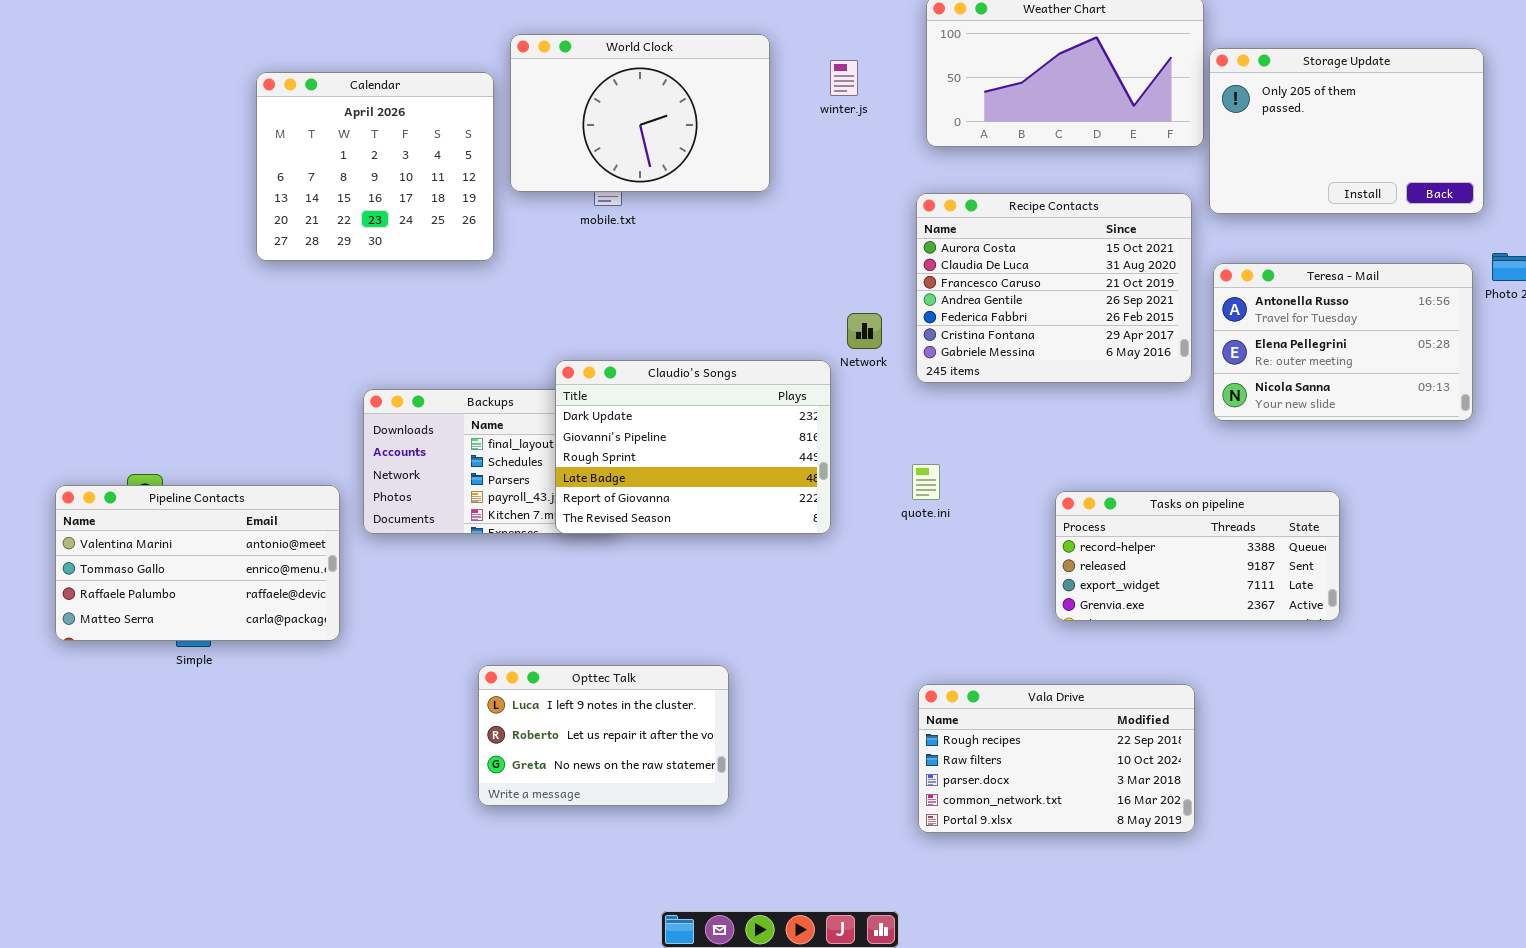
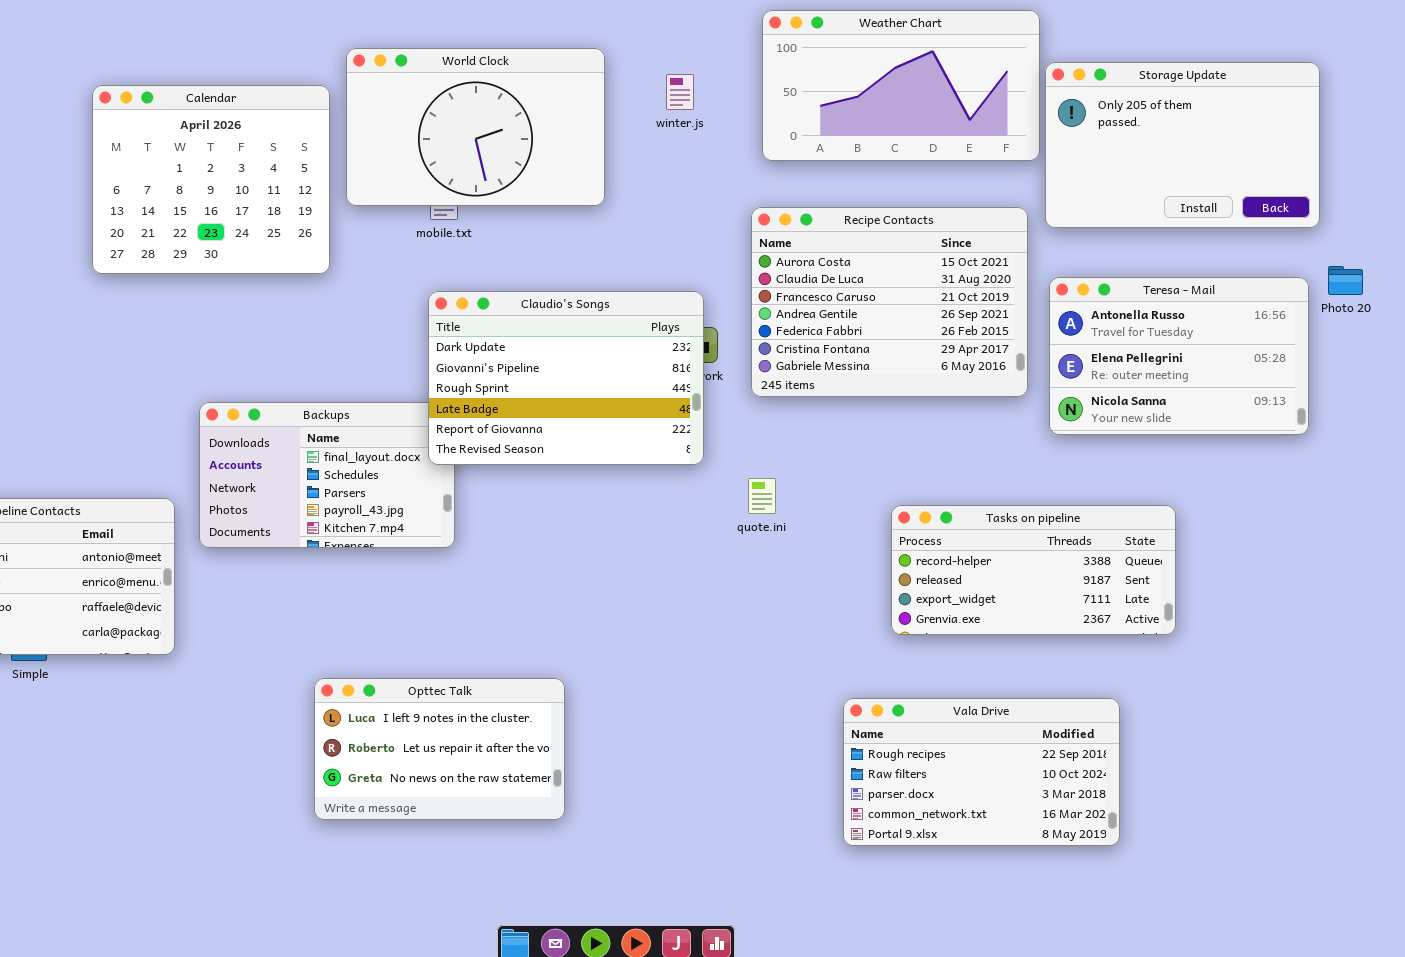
Claudio's Songs: [555,360,831,534] -> [428,291,704,465], moved
Vala Drive: [918,684,1195,833] -> [843,698,1120,846], moved

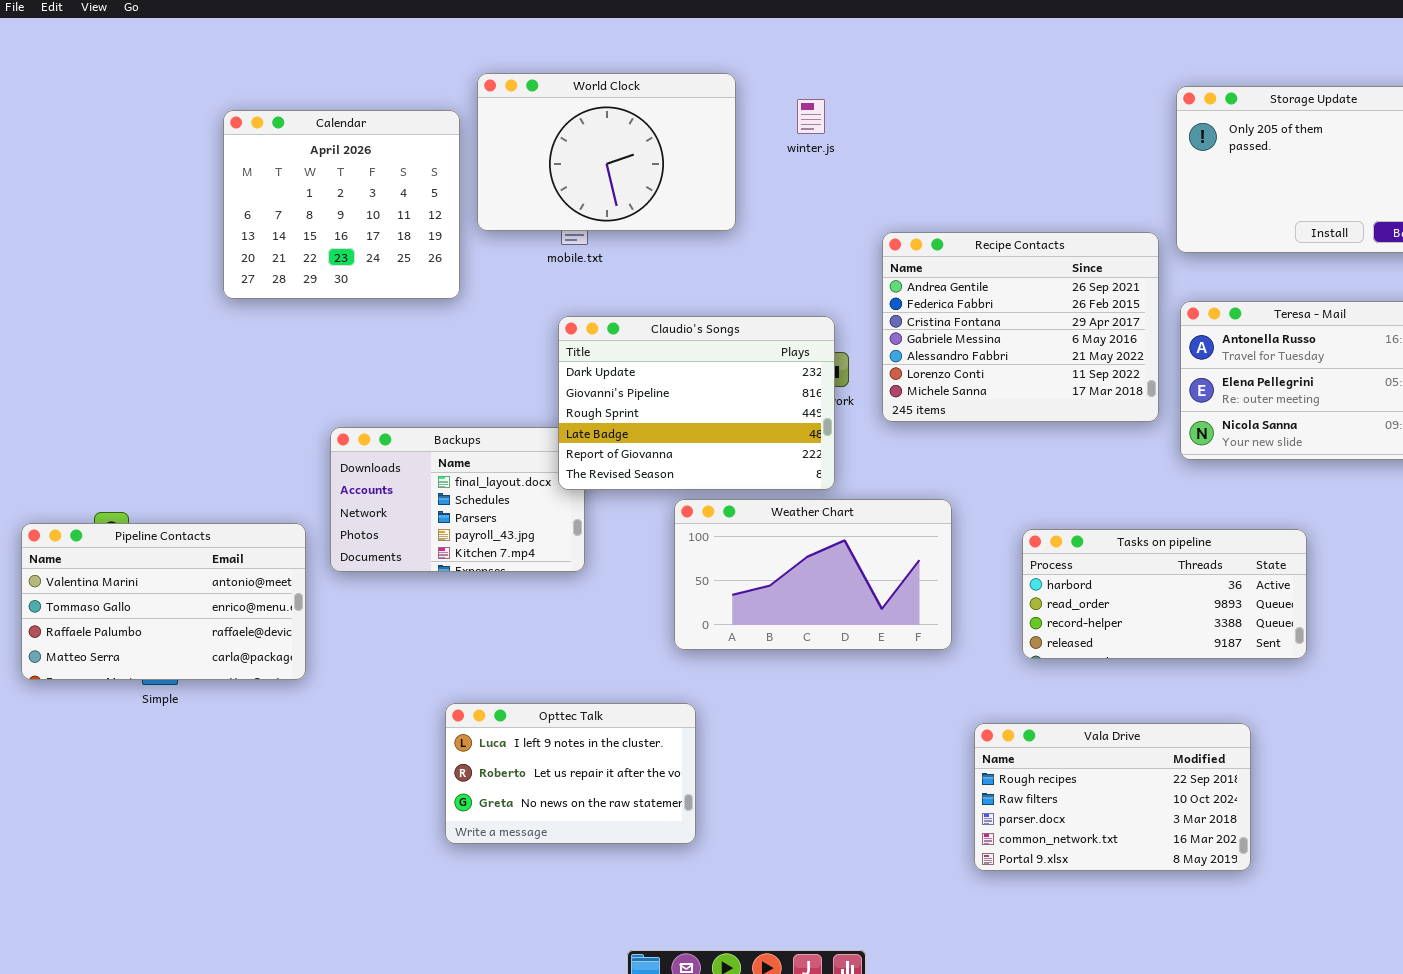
Weather Chart: [762,10,1040,161] -> [674,499,952,650], moved
Recipe Contacts: [751,207,1028,397] -> [882,232,1159,422], scrolled down 3 rows
Tasks on pipeline: [891,505,1176,635] -> [1022,529,1307,659], scrolled up 2 rows

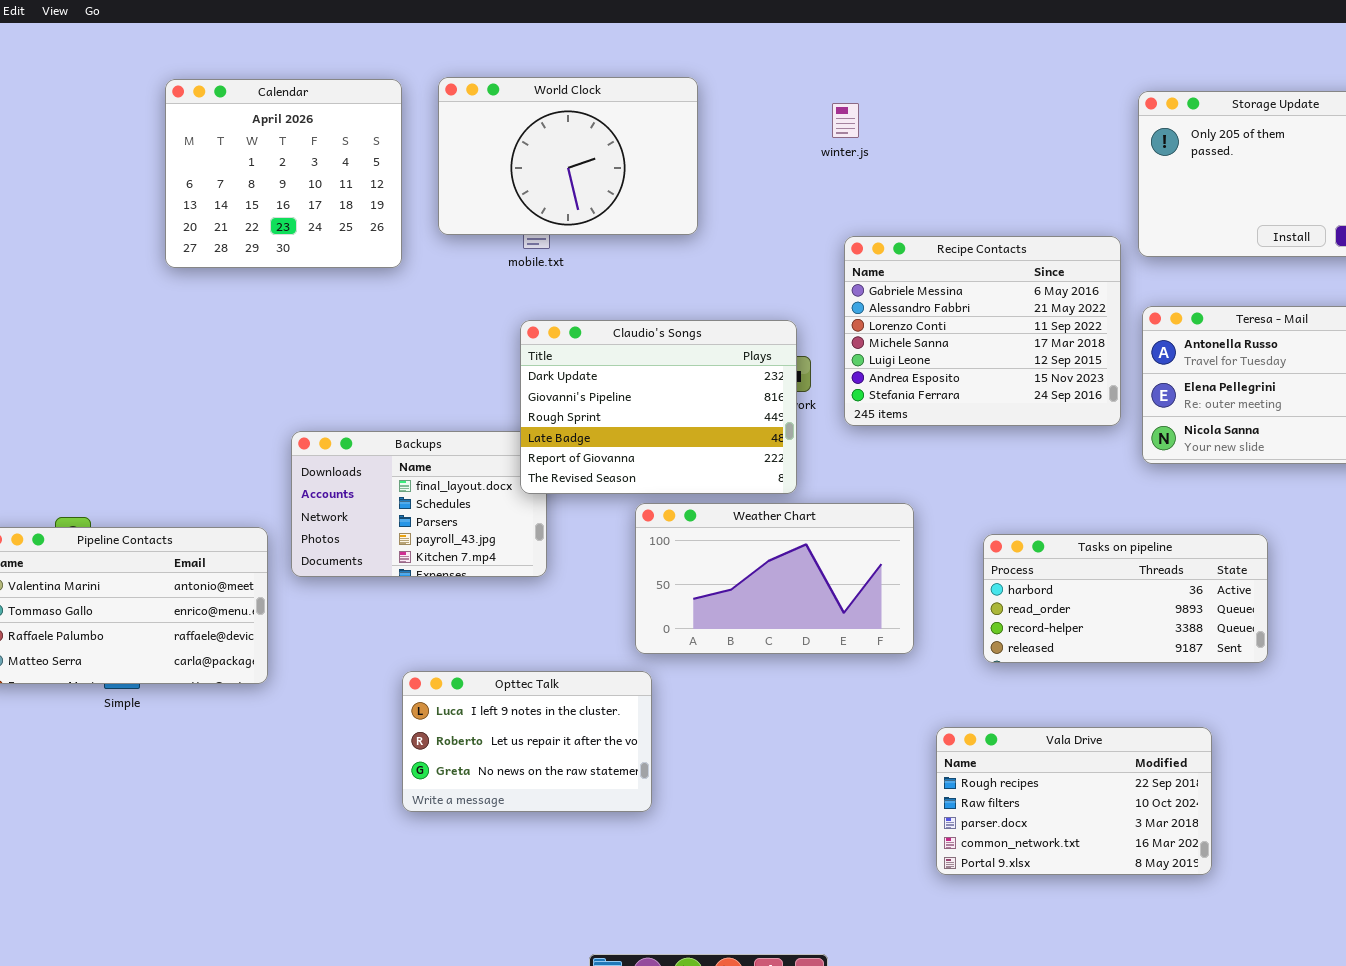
winter.js: [797,99,825,134] -> [832,103,859,138], moved
Calendar: [223,110,460,299] -> [165,79,402,268], moved
Recipe Contacts: [882,232,1159,422] -> [844,236,1121,426], scrolled down 3 rows
Opttec Talk: [445,703,696,844] -> [402,671,652,812], moved

